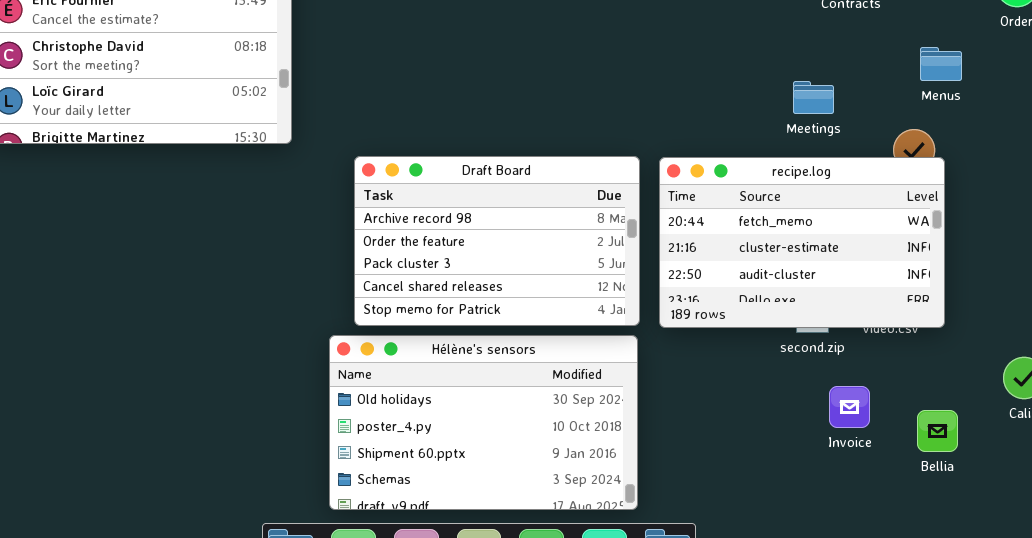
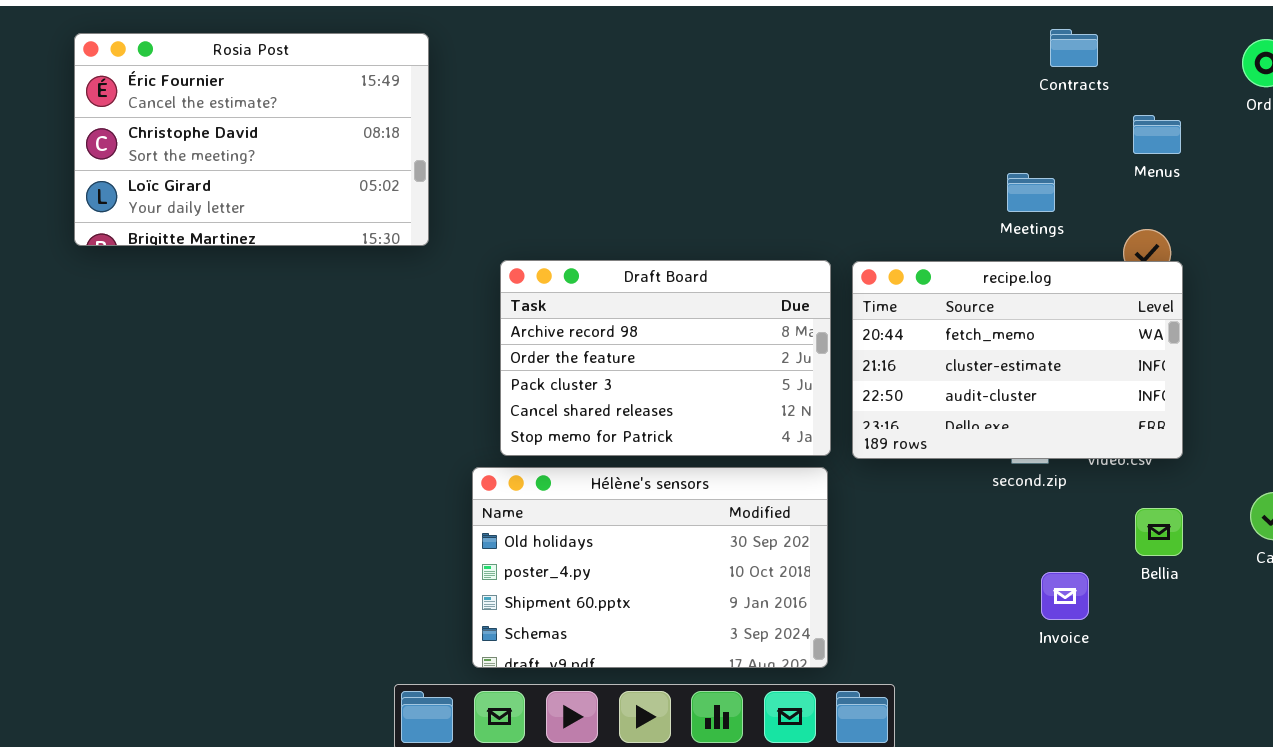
Menus: [920,47,962,81] -> [1133,115,1181,154], moved
Invoice: [829,386,870,428] -> [1041,572,1089,620], moved
Bellia: [917,410,958,452] -> [1135,508,1183,556], moved

